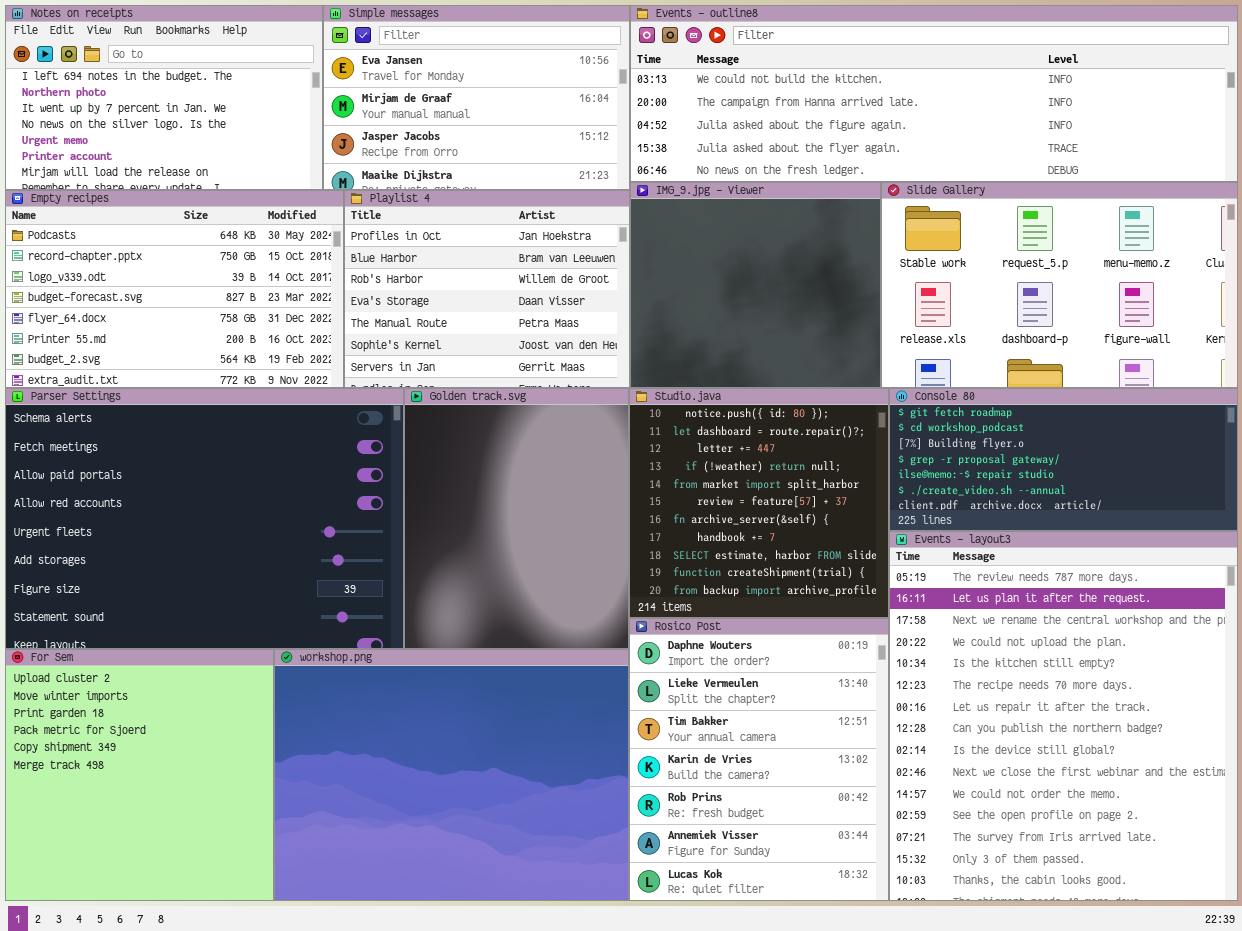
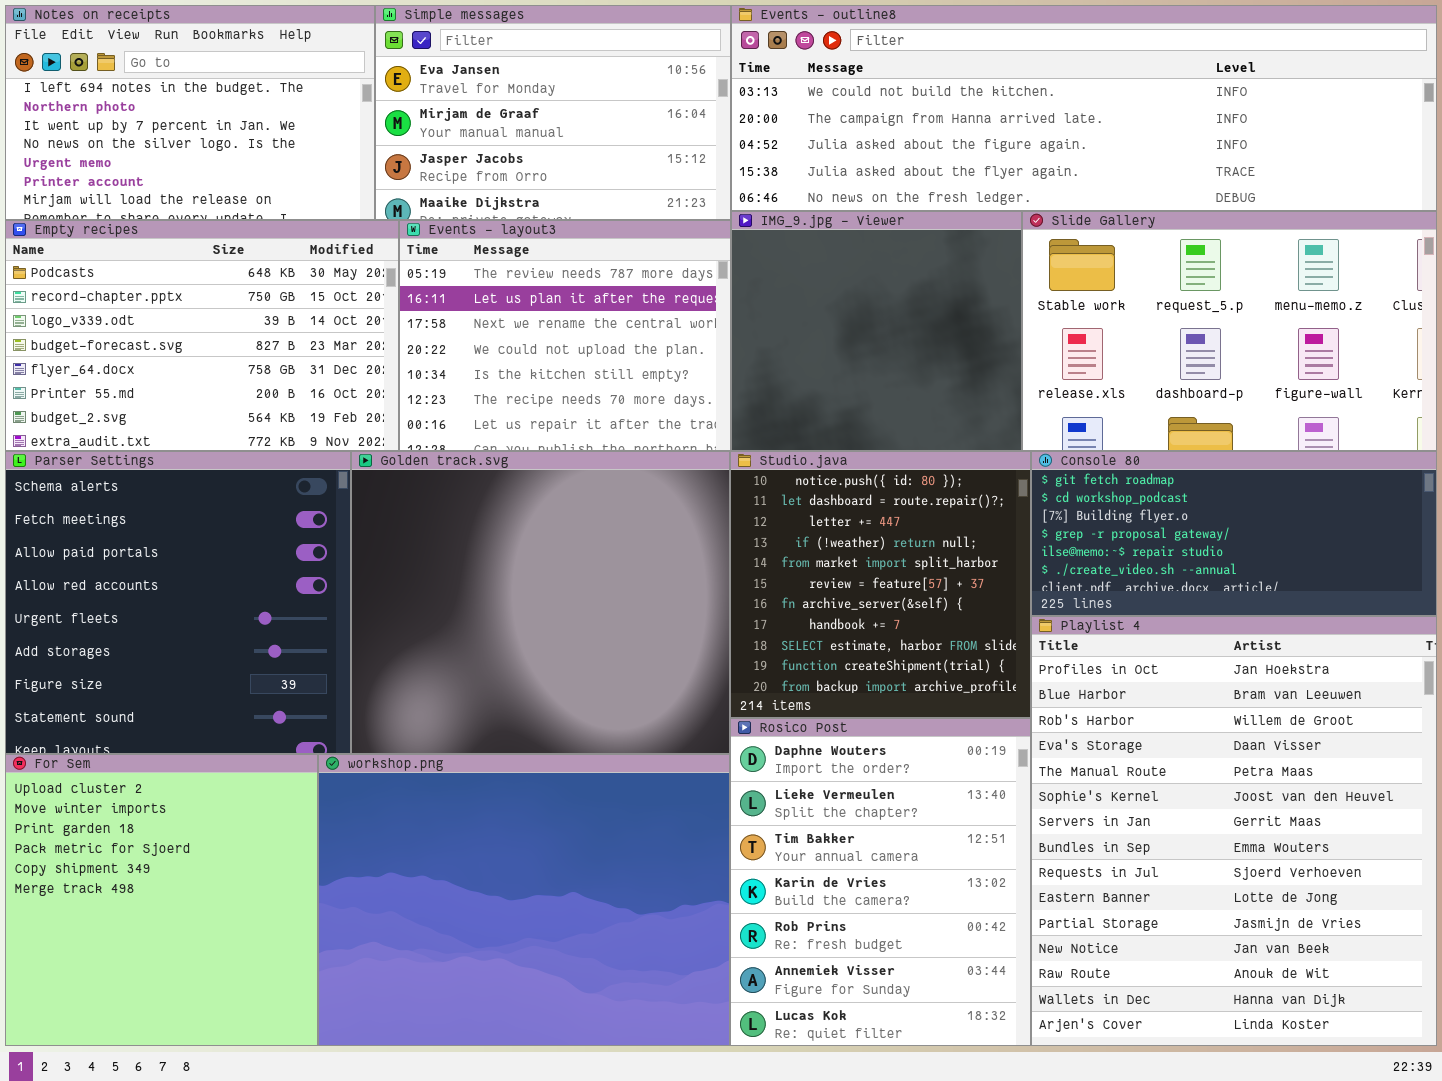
Playlist 4: [344,190,630,388] -> [1031,616,1437,1046], moved, resized
Parser Settings: [5,388,404,649] -> [5,451,351,754], resized
Golden track.svg: [404,388,629,649] -> [351,451,730,754], resized
Events - layout3: [889,531,1238,901] -> [399,220,731,451], moved, resized

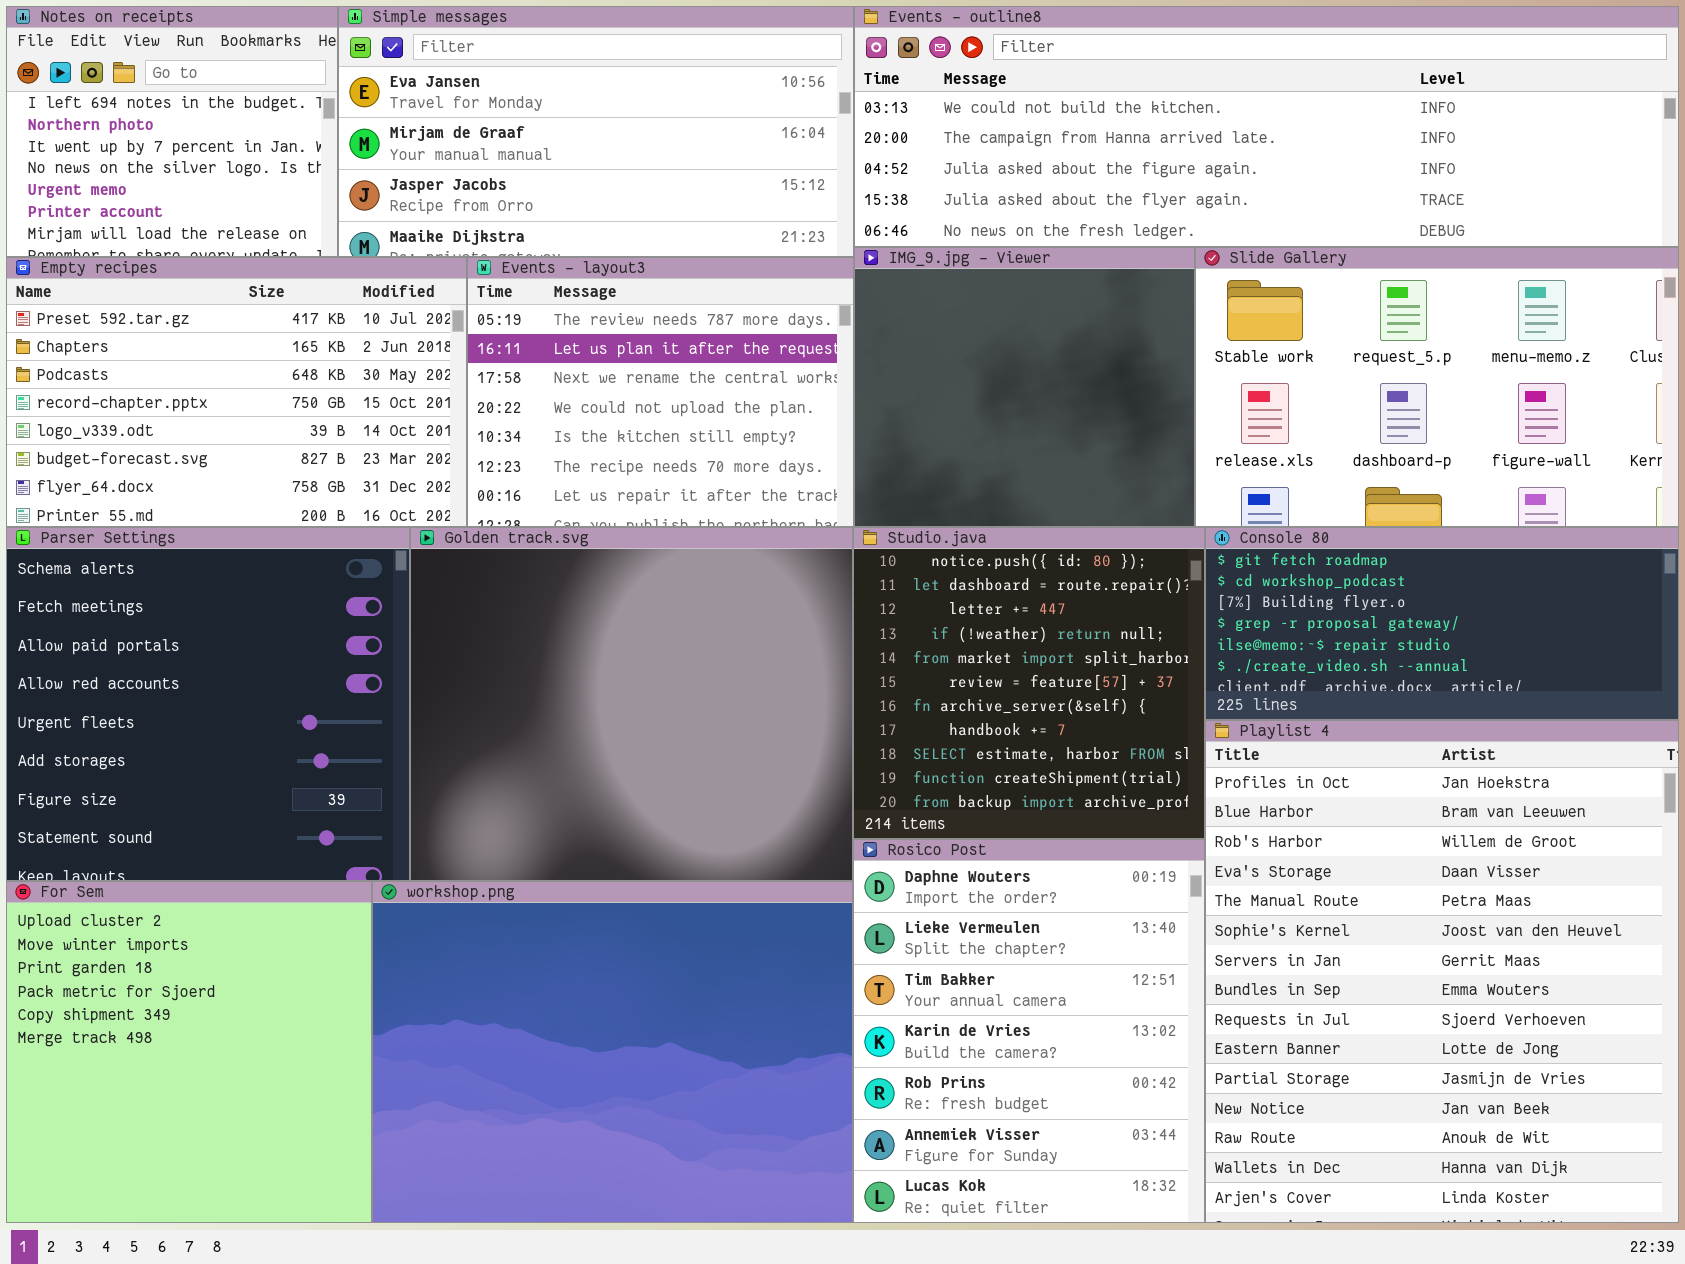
Notes on receipts: [5,5,375,220] -> [6,6,338,257], resized
Simple messages: [375,5,731,220] -> [338,6,854,257], resized
Empty recipes: [5,220,399,451] -> [6,257,467,527], scrolled up 2 rows

